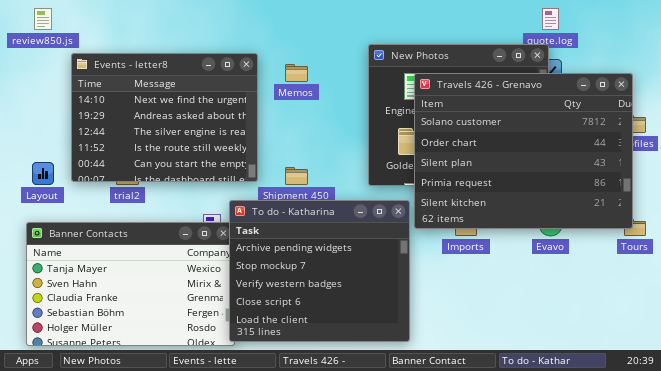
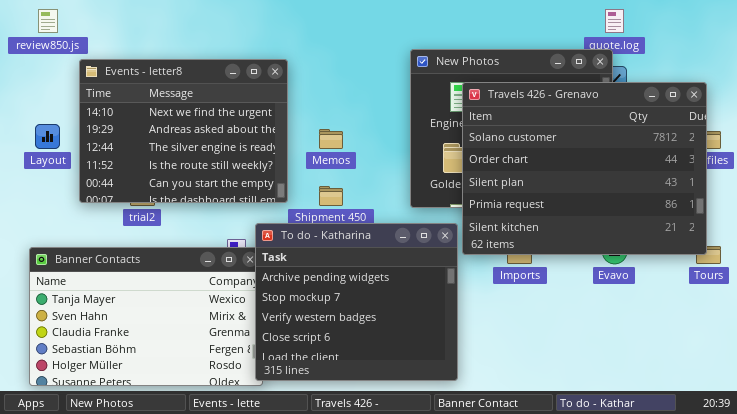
Memos: [285,64,308,82] -> [319,129,343,149], moved
Layout: [32,162,54,185] -> [35,124,60,149], moved

